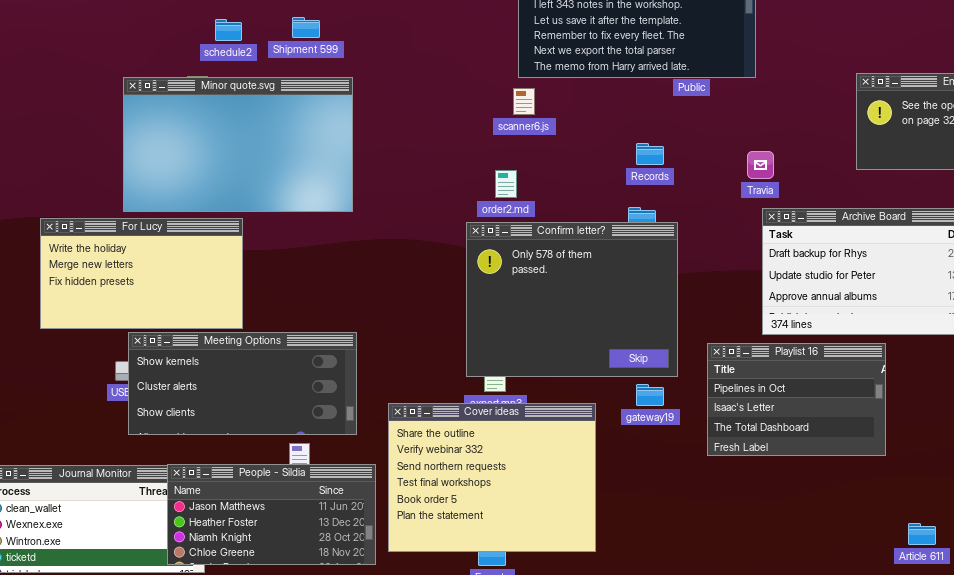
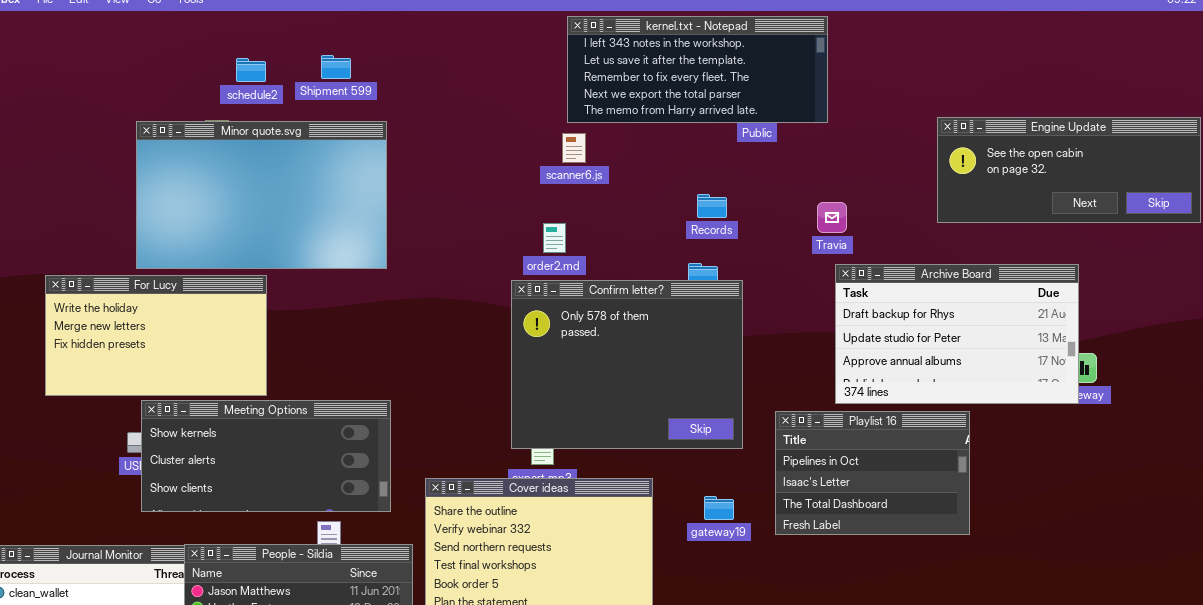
gateway19: [636,384,664,406] -> [704,496,734,520], moved

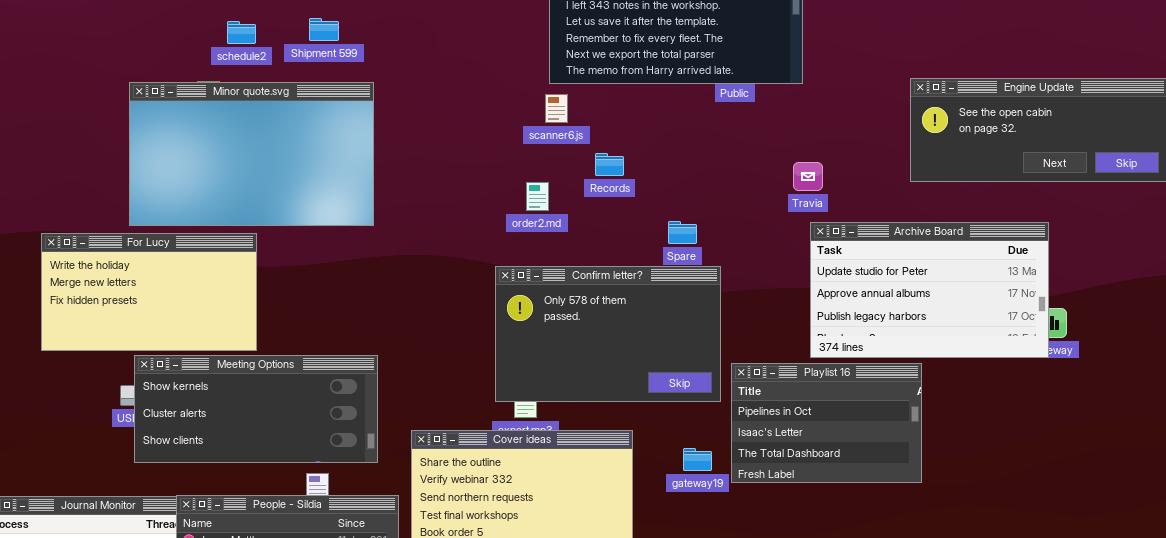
Records: [697,194,727,218] -> [595,153,624,176], moved
Archive Board: [835,264,1079,404] -> [810,222,1049,358], scrolled down 1 row
Confirm letter?: [511,280,743,449] -> [495,266,721,402], resized
Playlist 16: [775,411,970,535] -> [731,363,922,483], moved

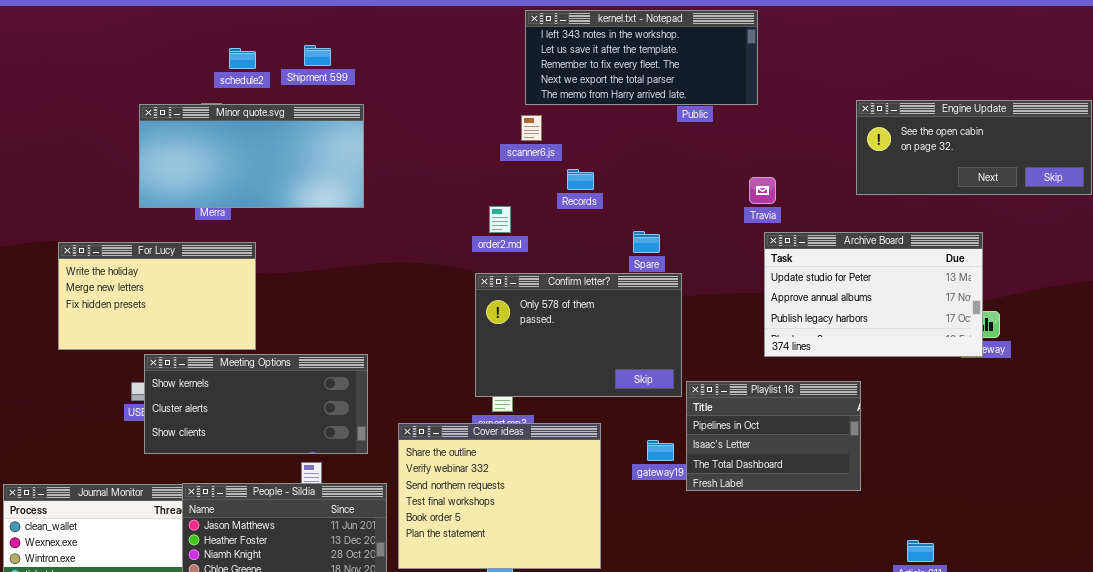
Minor quote.svg: [129,82,374,226] -> [139,104,364,208], resized
order2.md: [526,182,549,211] -> [489,206,511,233], moved
Playlist 16: [731,363,922,483] -> [686,381,861,491], moved

